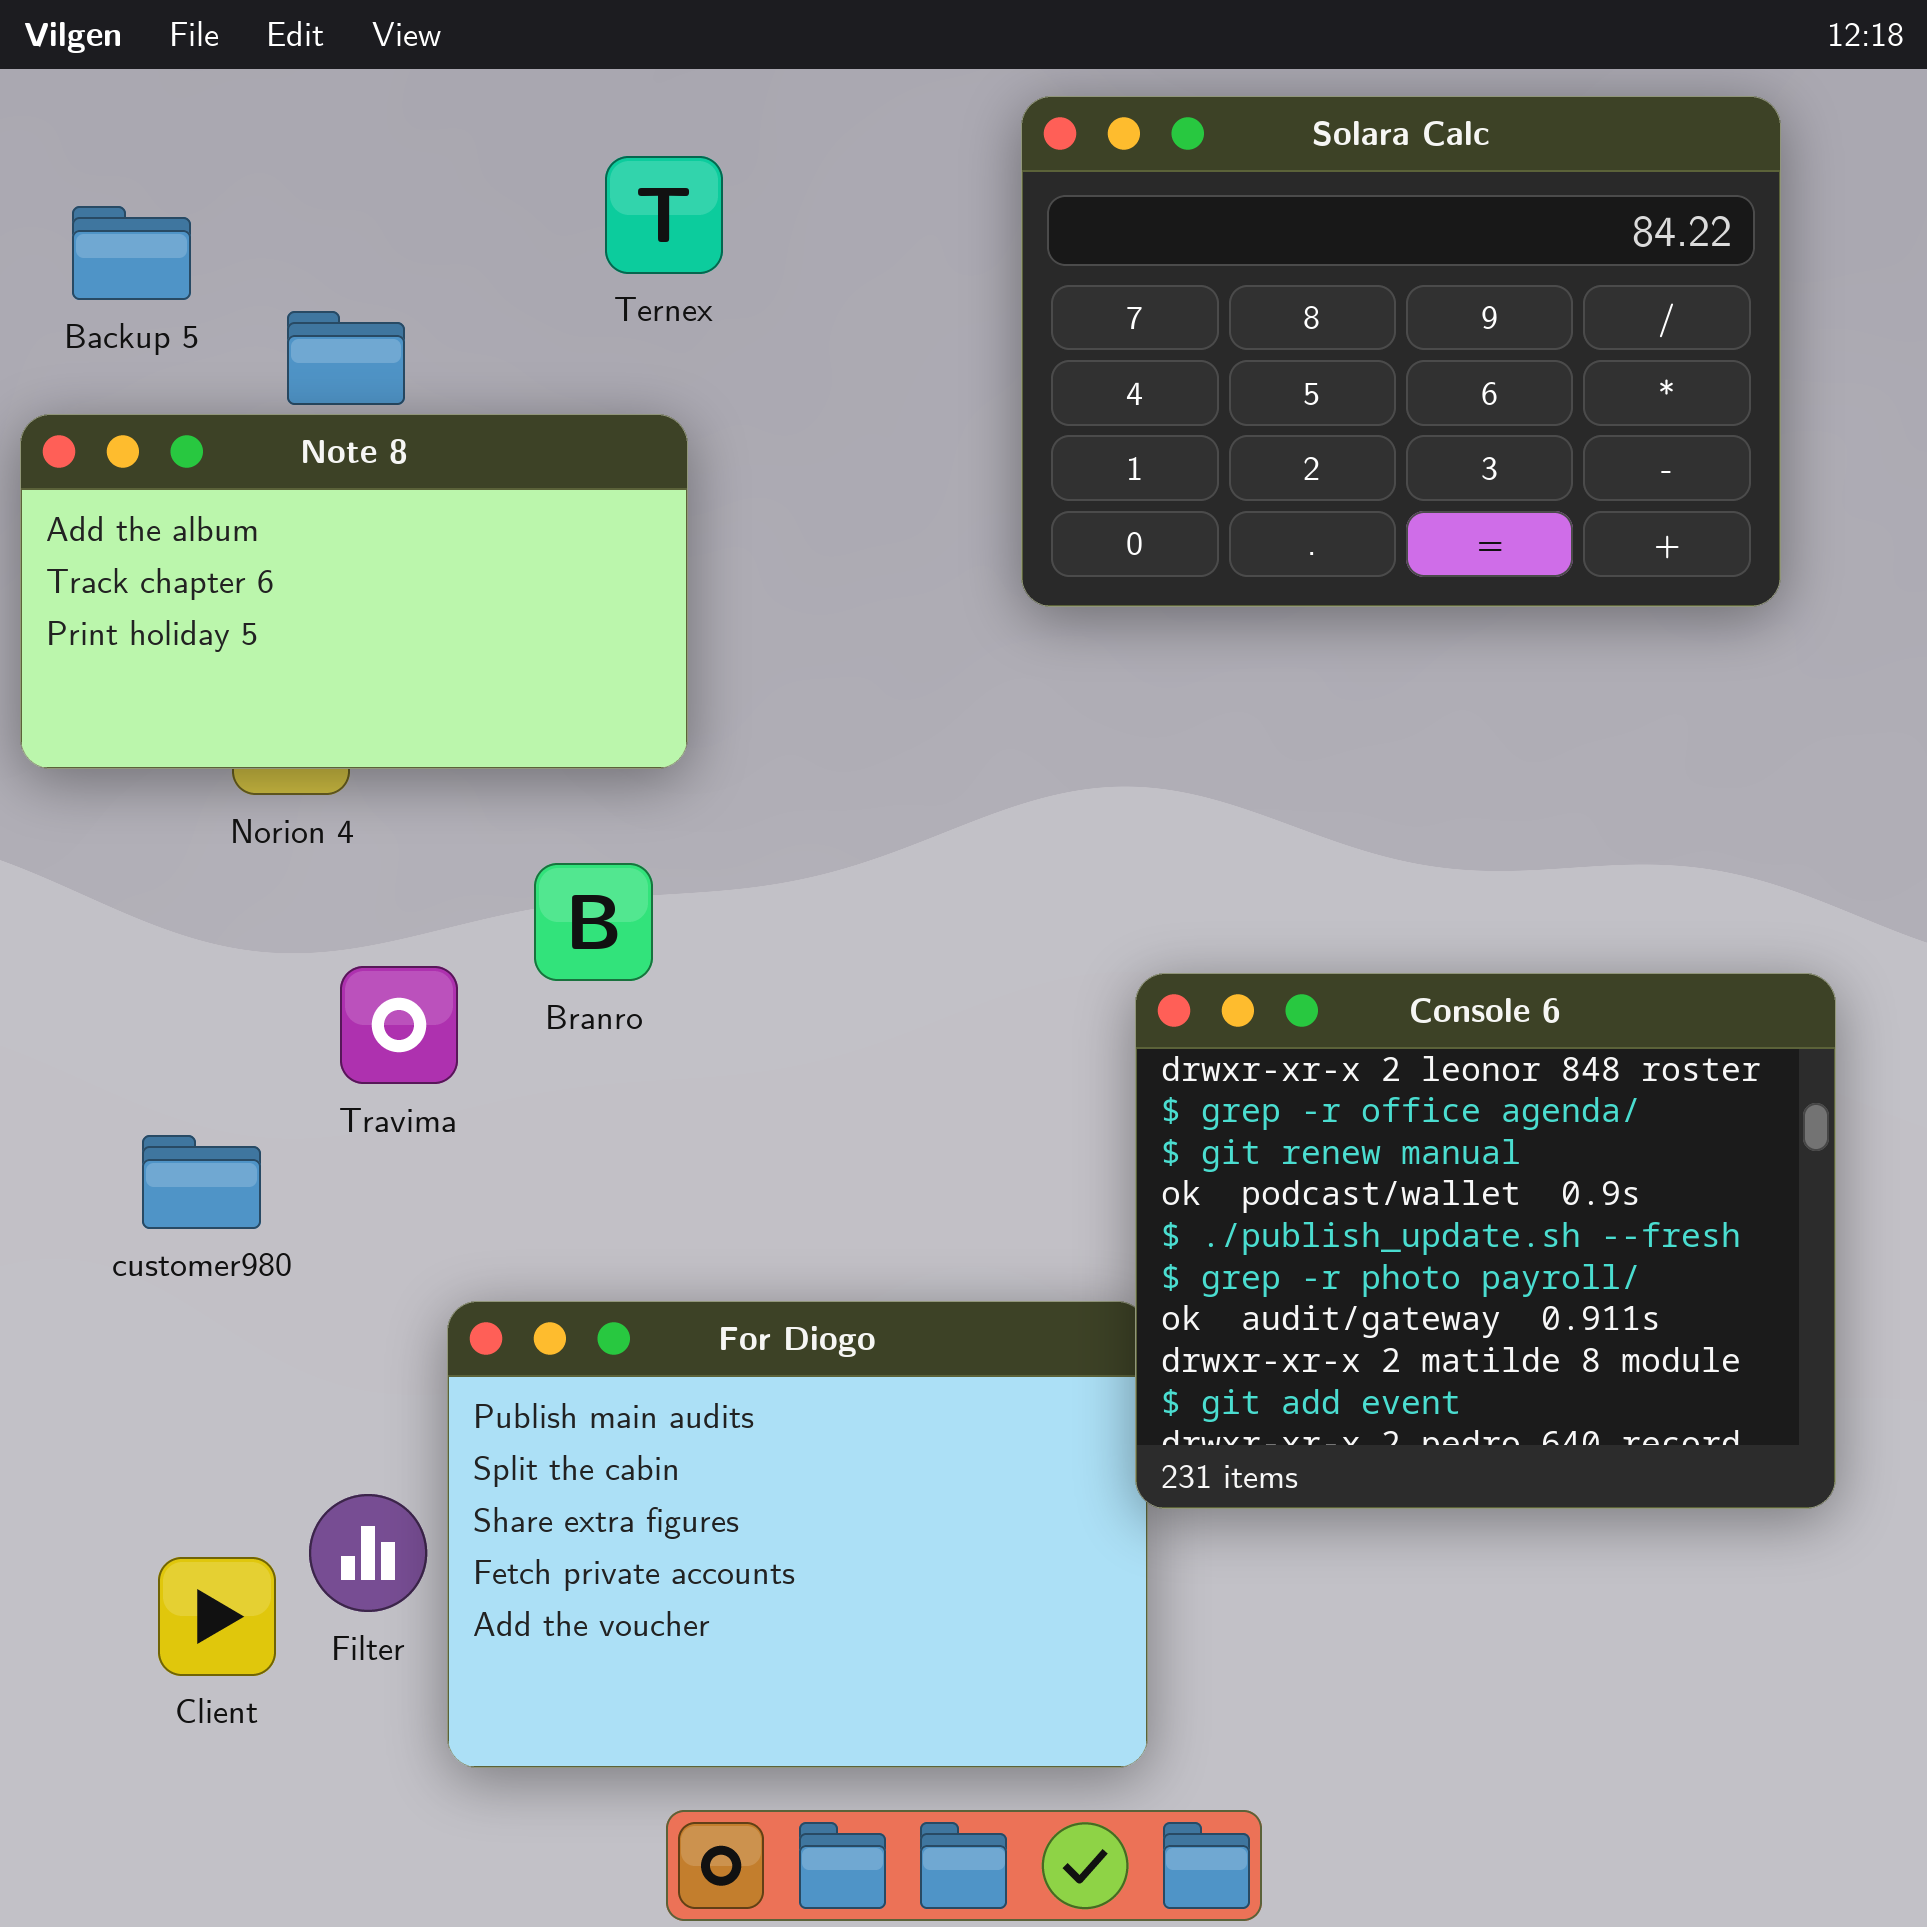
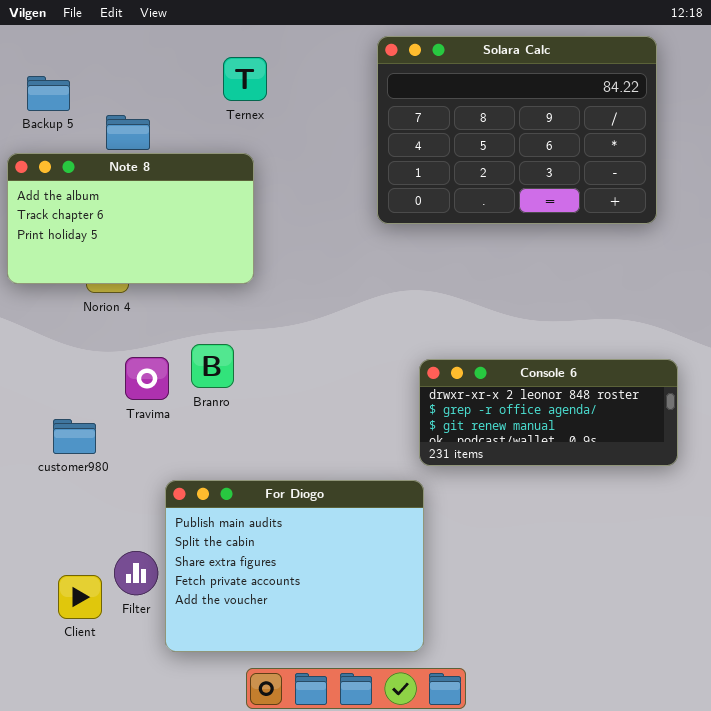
Branro: [534,863,653,981] -> [191,344,234,388], moved
Console 6: [1135,973,1836,1509] -> [419,359,678,466], resized

